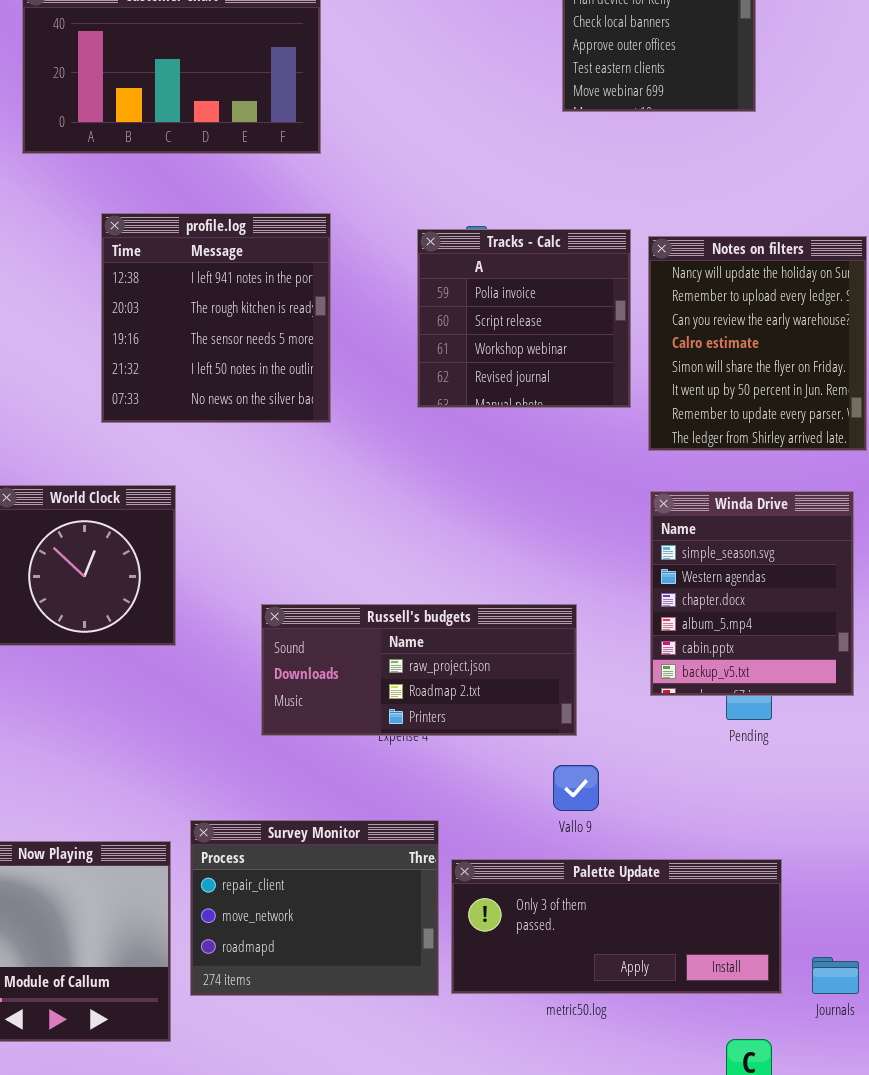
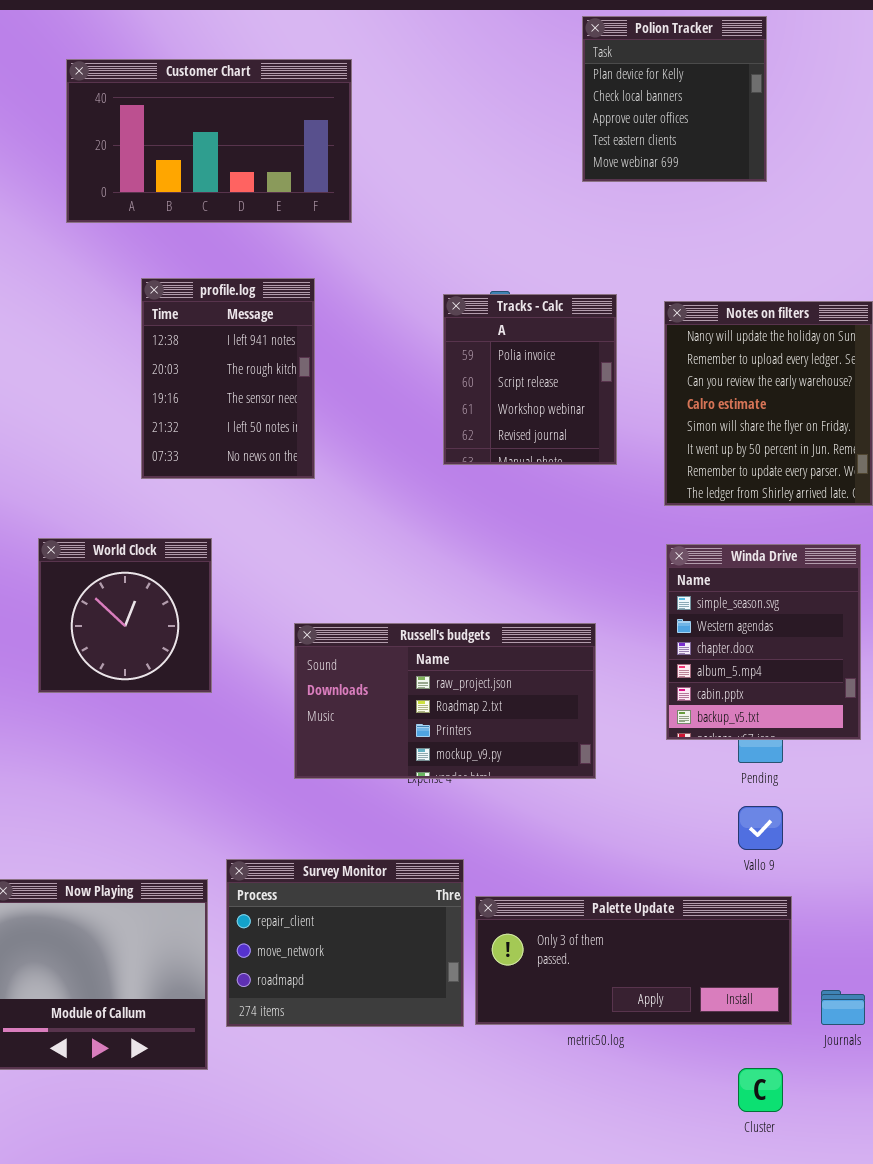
profile.log: [101,213,331,423] -> [141,278,315,479], resized
Tracks - Calc: [417,229,631,408] -> [443,294,617,465], resized
Russell's budgets: [261,604,577,736] -> [294,623,596,779], resized
Vallo 9: [553,765,599,811] -> [738,806,783,850], moved

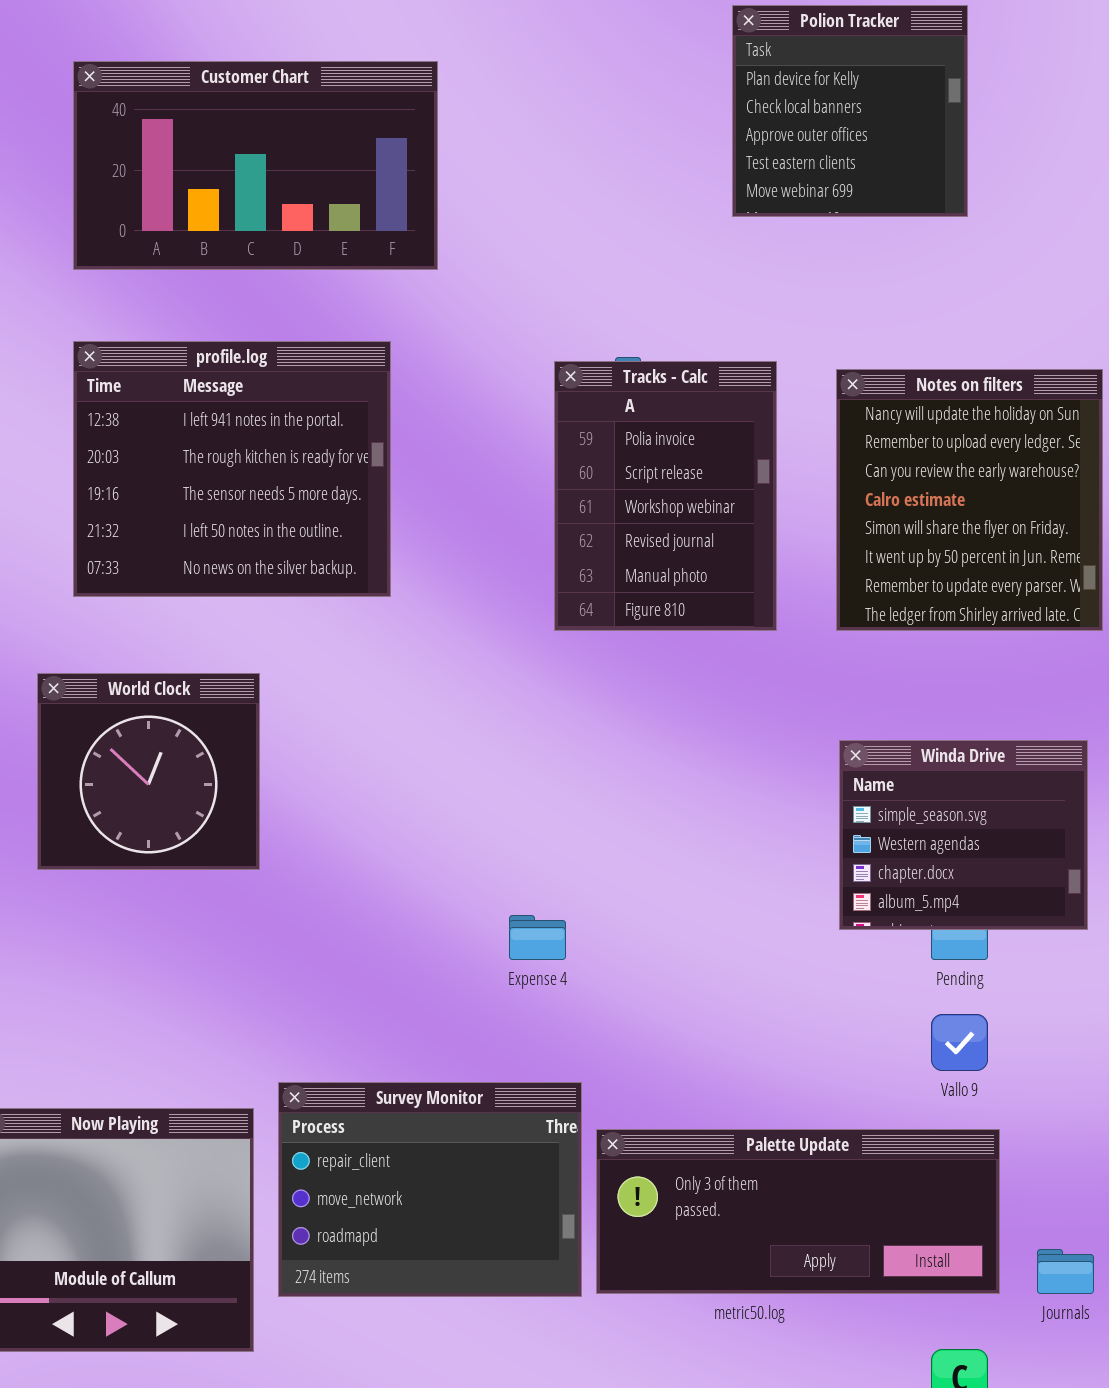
profile.log: [141,278,315,479] -> [73,341,391,597], resized
Tracks - Calc: [443,294,617,465] -> [554,361,777,631], resized
Winda Drive: [666,544,861,740] -> [839,740,1088,930], resized
Russell's budgets: [294,623,596,779] -> none, closed

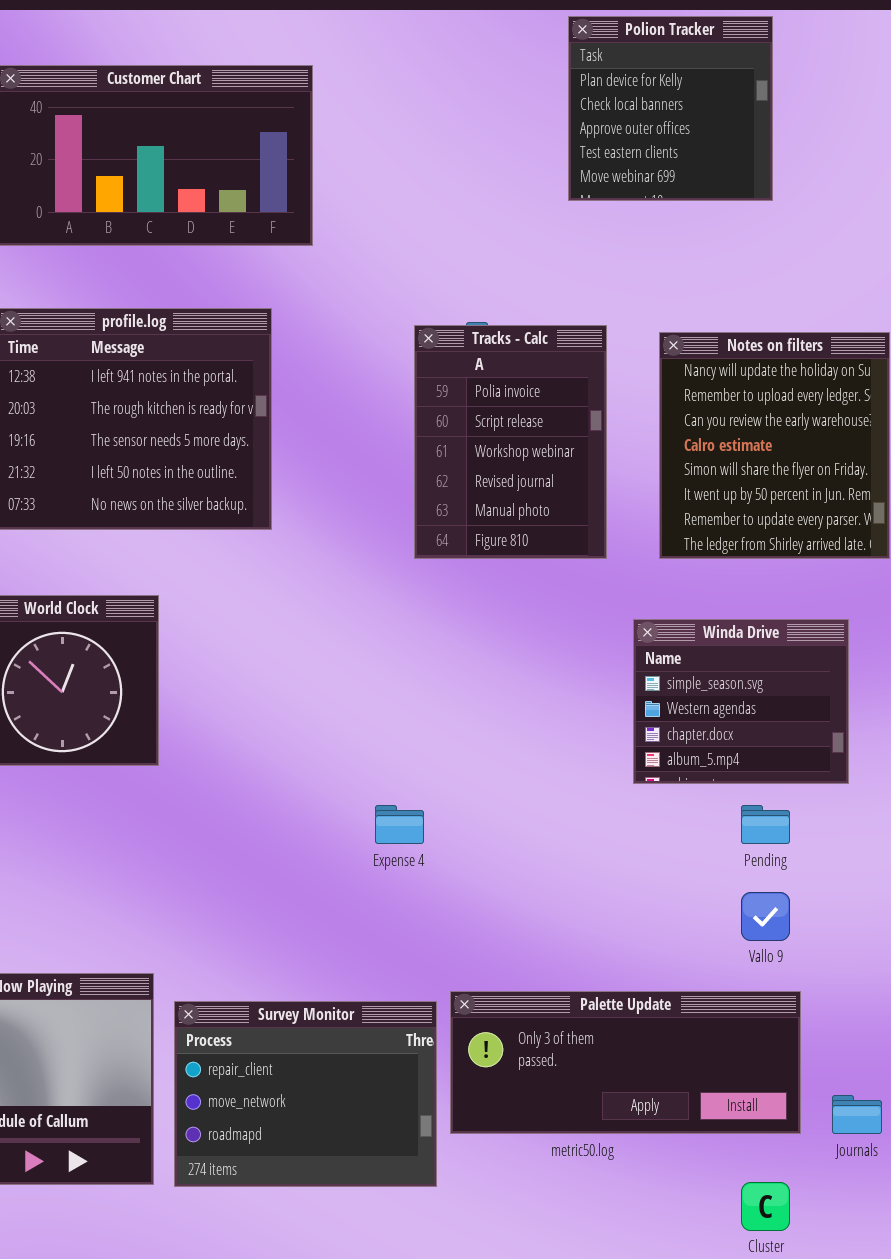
Winda Drive: [839,740,1088,930] -> [633,619,849,784], moved
Survey Monitor: [278,1082,582,1297] -> [174,1001,437,1187], moved

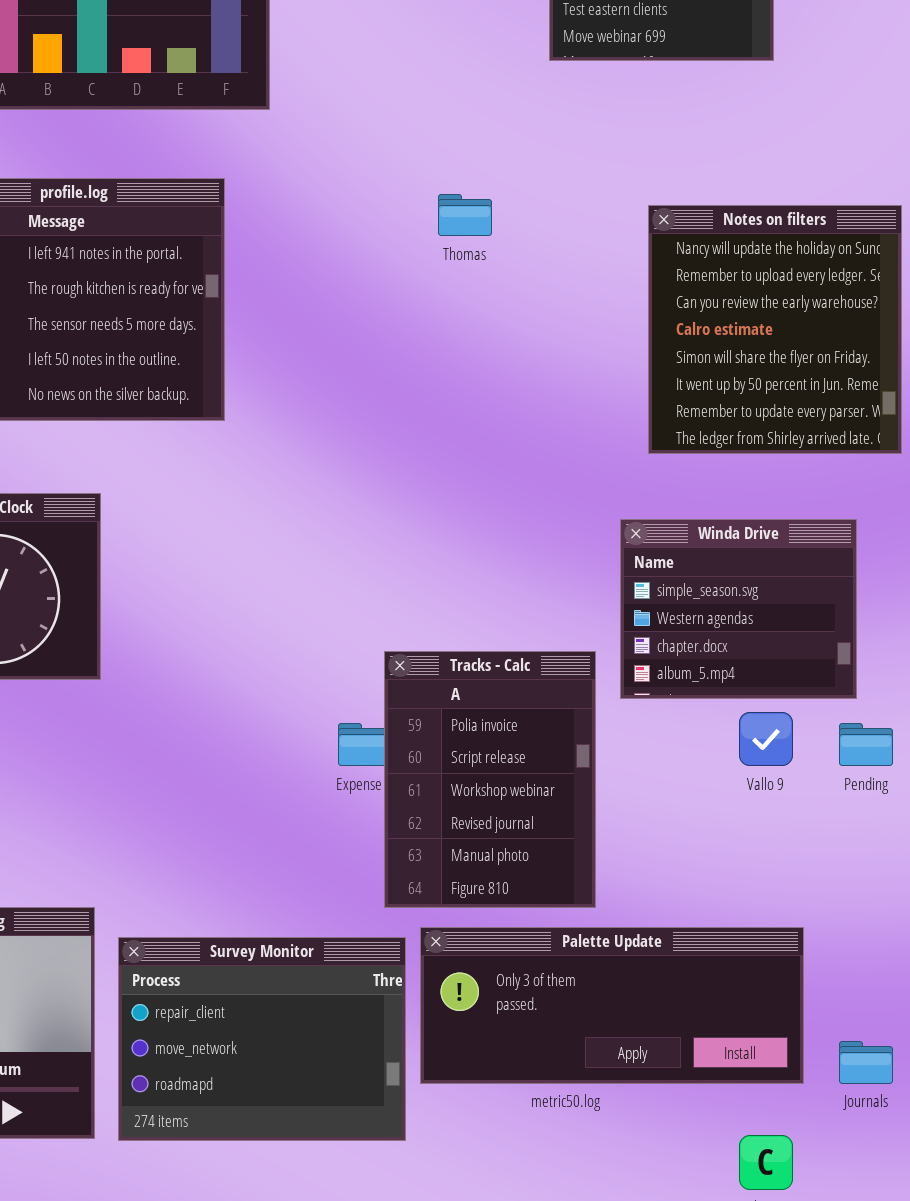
Tracks - Calc: [414,325,607,559] -> [384,651,596,908], moved
Pending: [741,805,790,844] -> [839,723,893,766], moved
Vallo 9: [741,892,790,941] -> [739,712,793,766], moved

